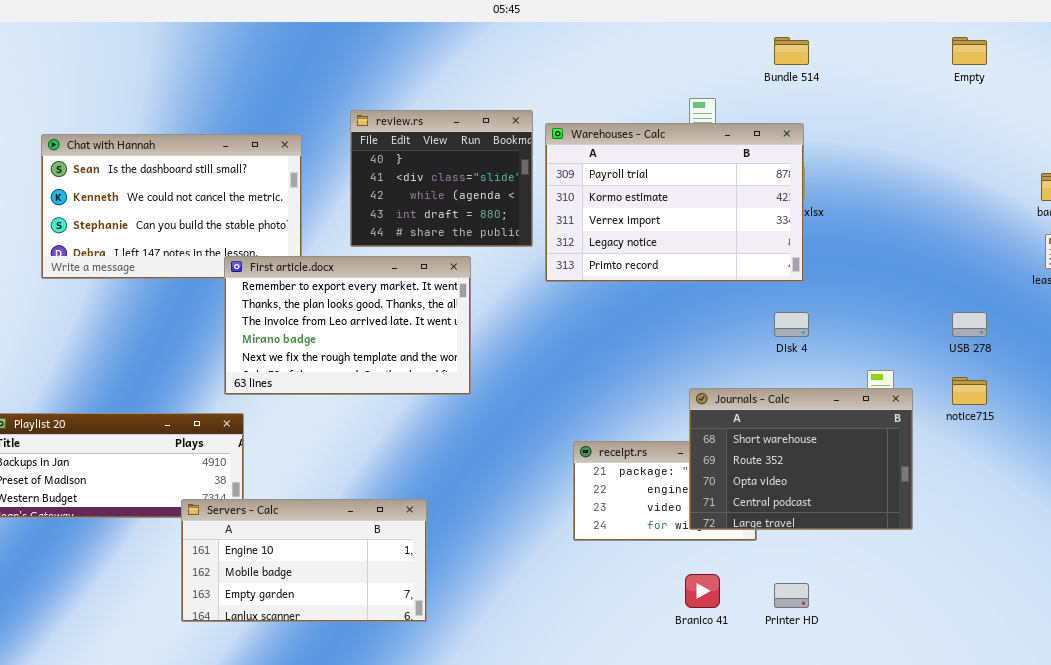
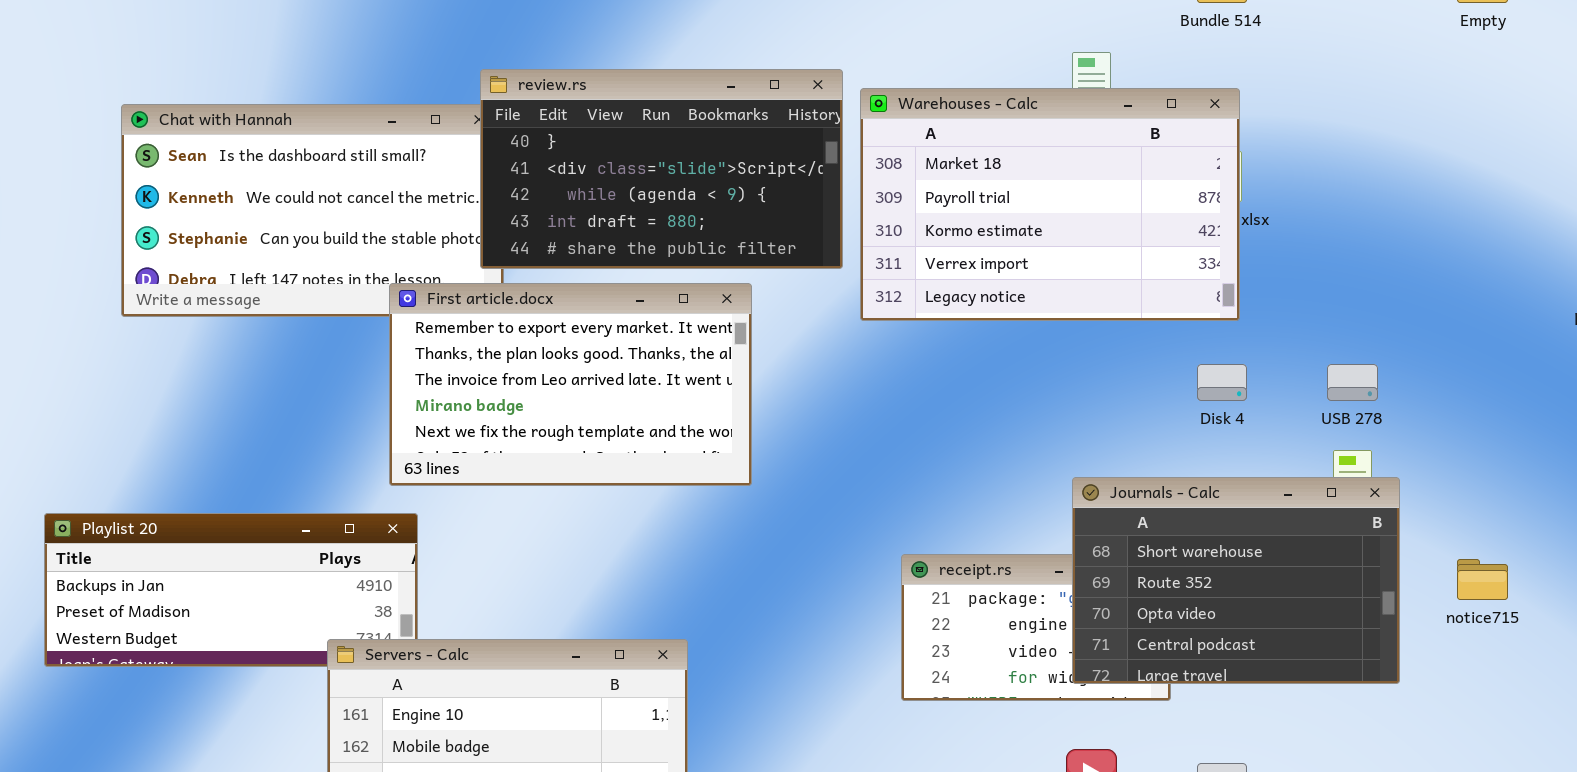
review.rs: [350,110,533,247] -> [480,69,843,269], resized
Warehouses - Calc: [545,123,804,282] -> [860,88,1240,321], scrolled up 1 row
USB 278: [952,312,987,337] -> [1327,364,1378,401], moved
notice715: [952,377,987,405] -> [1457,559,1508,600], moved

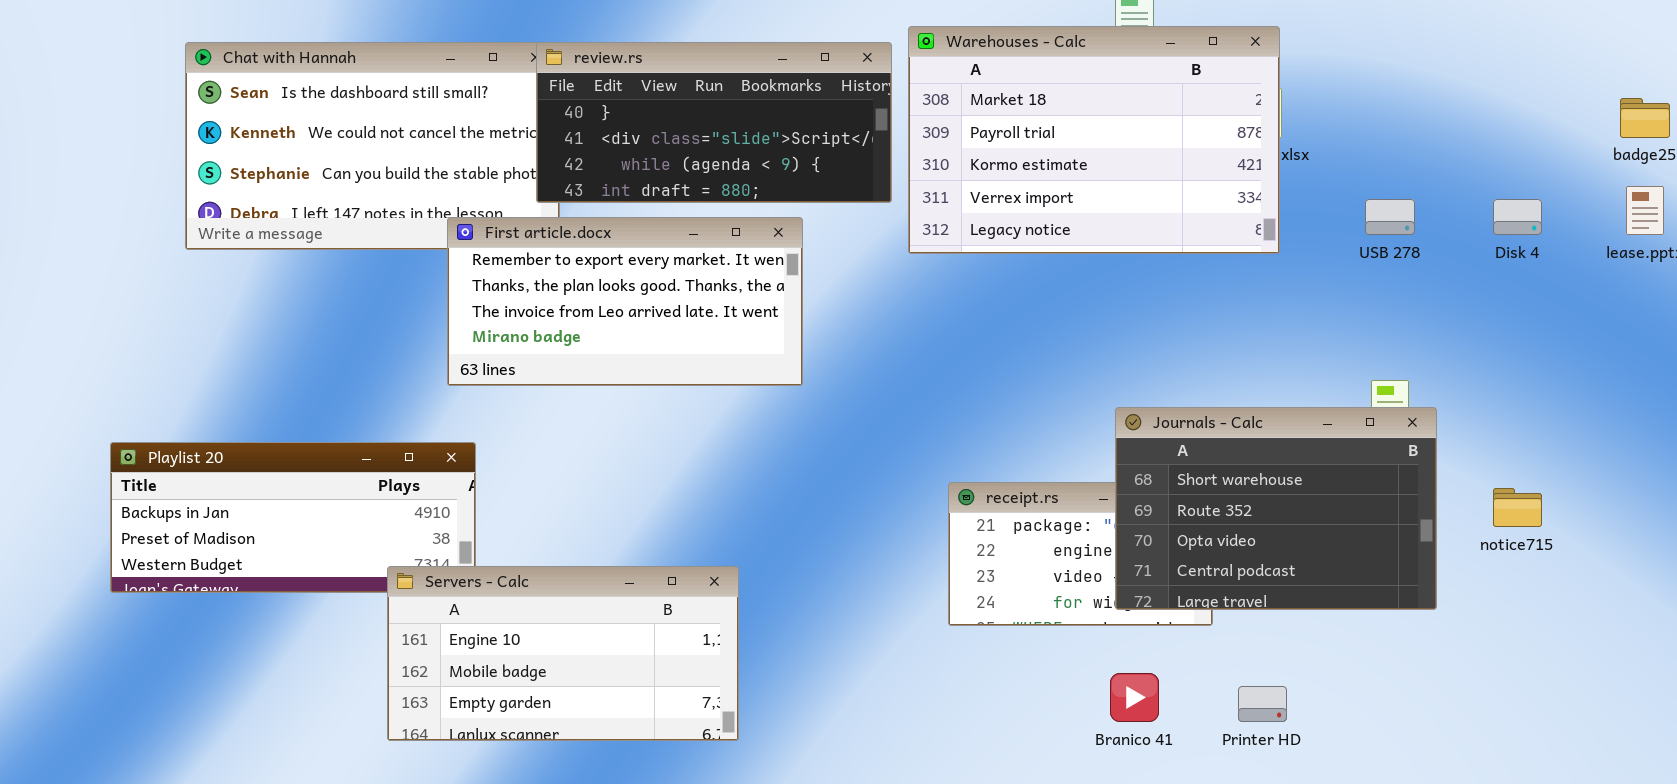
review.rs: [480,69,843,269] -> [536,42,892,203], resized
First article.docx: [389,283,752,486] -> [447,217,803,386], resized
Disk 4: [1197,364,1247,401] -> [1493,199,1542,235], moved
USB 278: [1327,364,1378,401] -> [1365,199,1415,235], moved

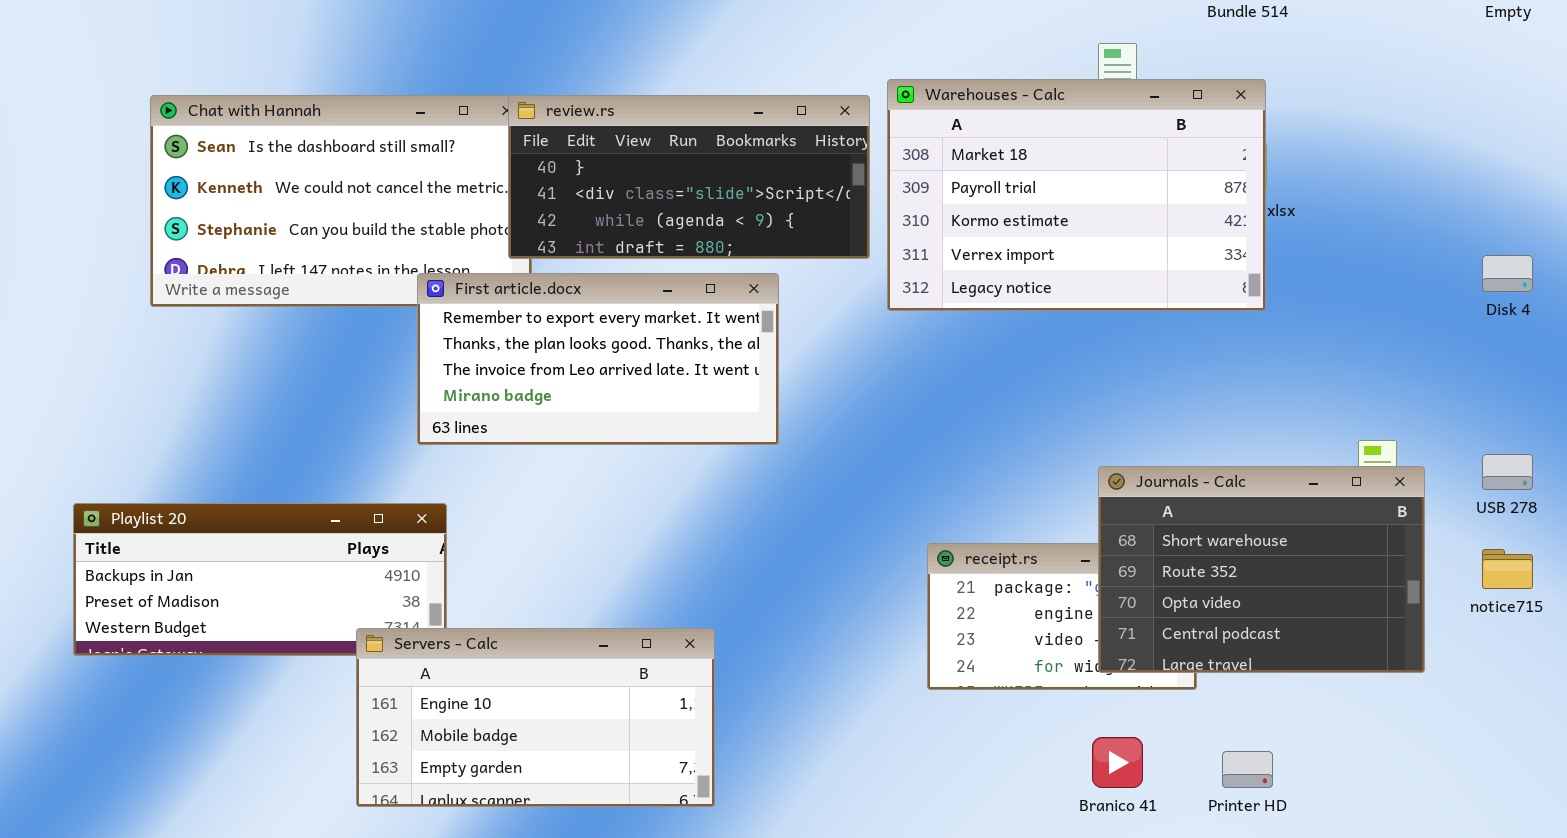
USB 278: [1365,199,1415,235] -> [1482,454,1533,490], moved

